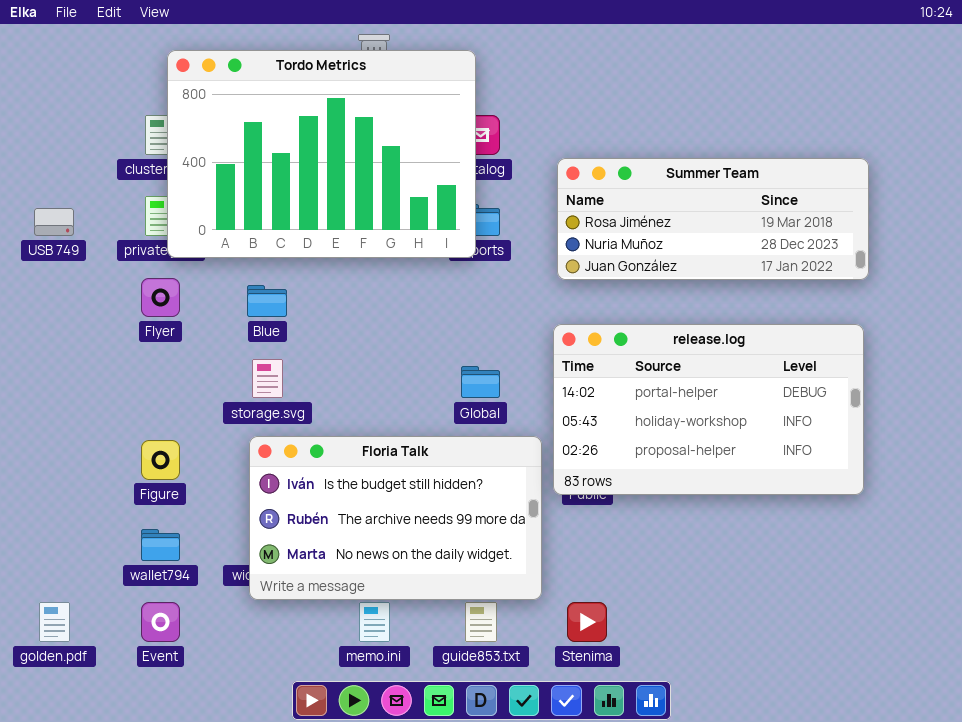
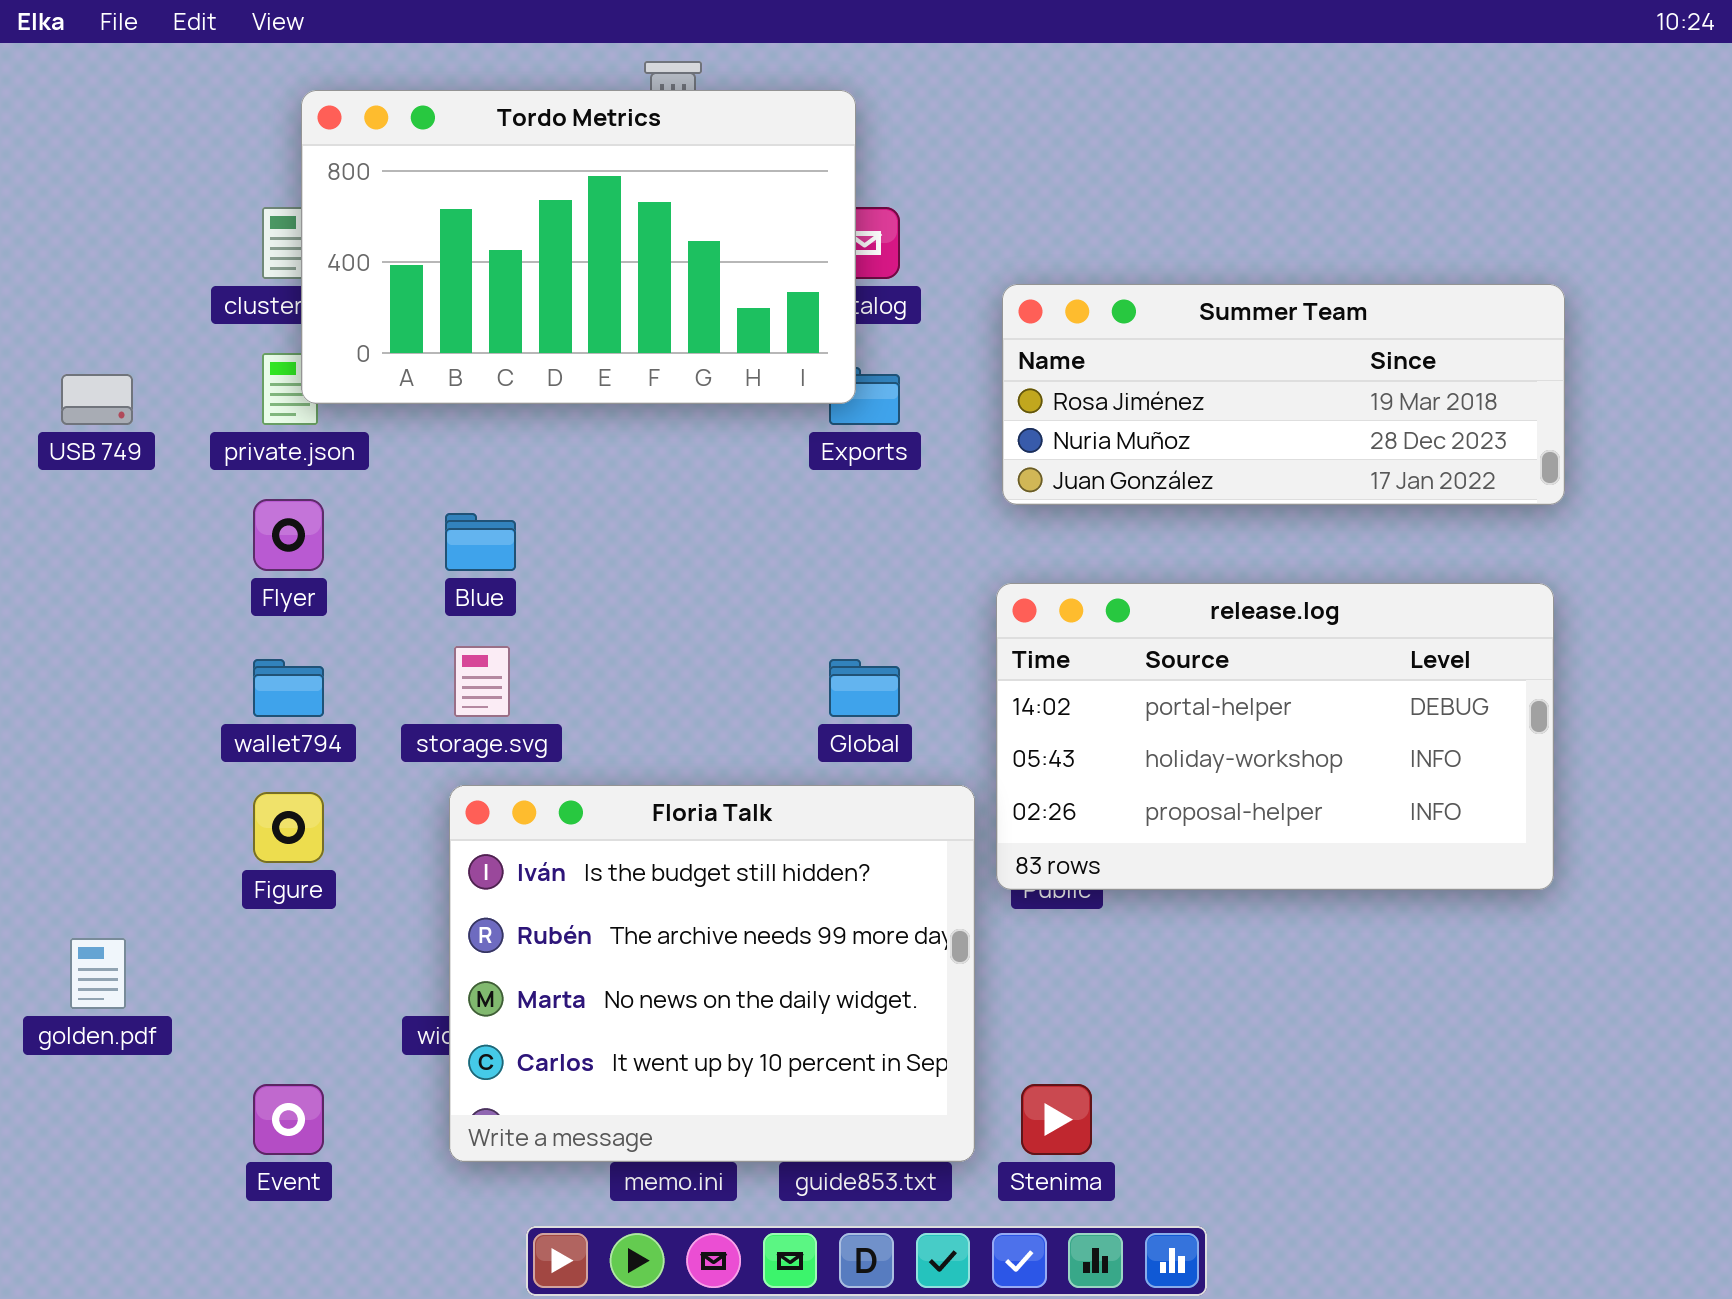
Tordo Metrics: [167,50,476,258] -> [301,90,856,404], resized
Floria Talk: [249,436,542,600] -> [449,785,975,1162], resized
wallet794: [141,529,180,561] -> [253,659,324,717], moved
golden.pdf: [39,602,70,642] -> [70,938,126,1009], moved

